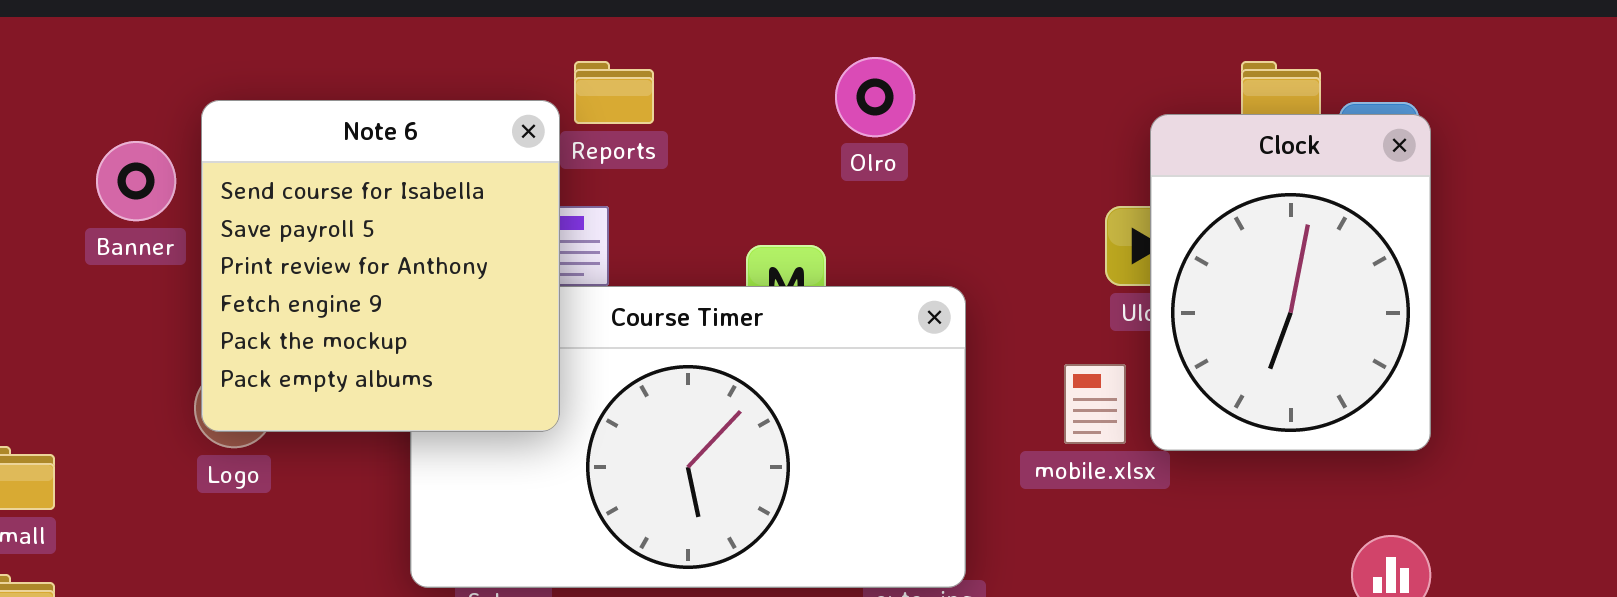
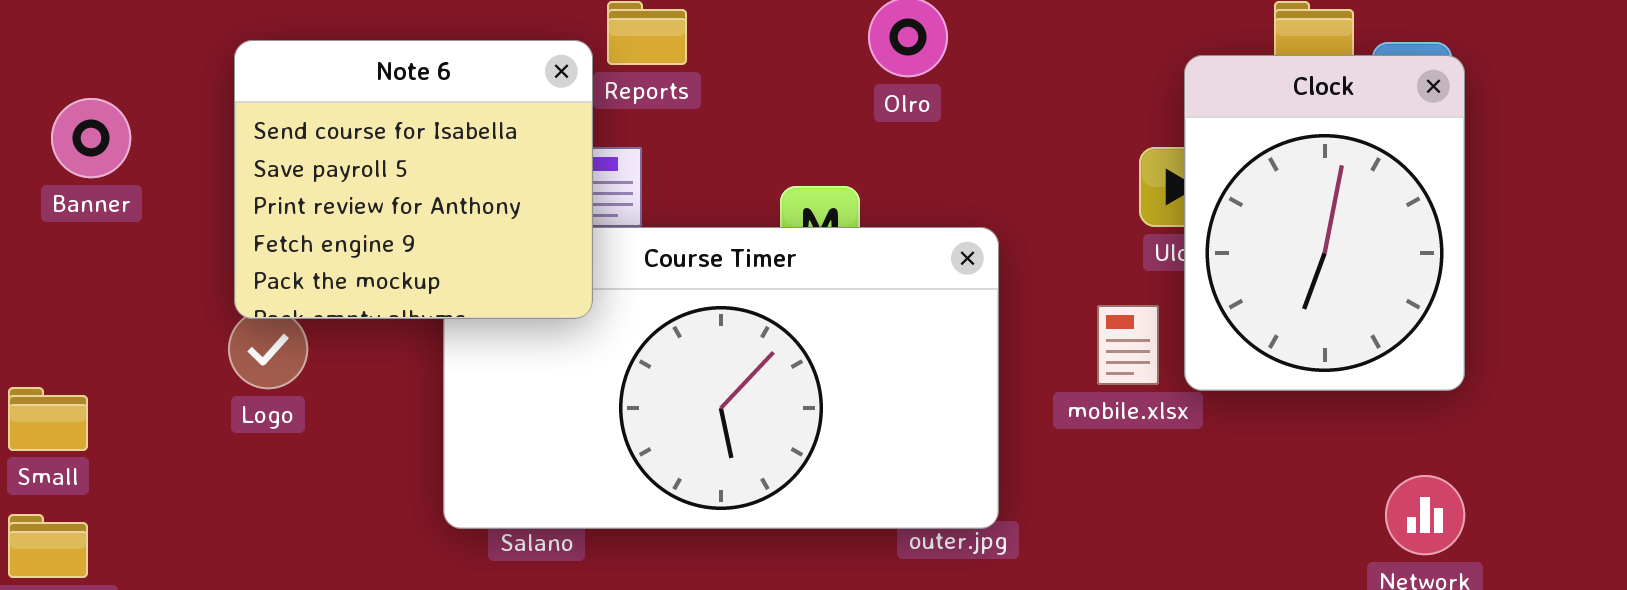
Note 6: [201,100,560,432] -> [234,40,593,319], resized
Banner: [96,141,176,221] -> [51,98,131,178], moved

